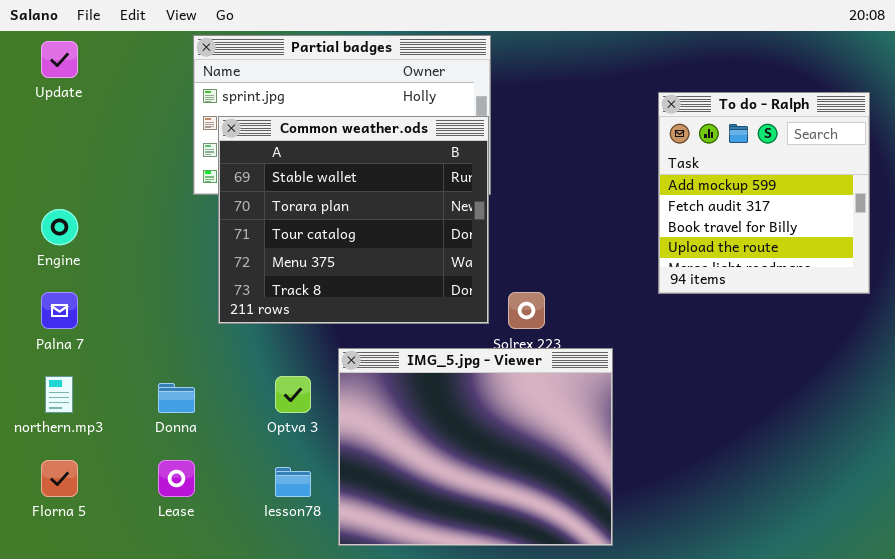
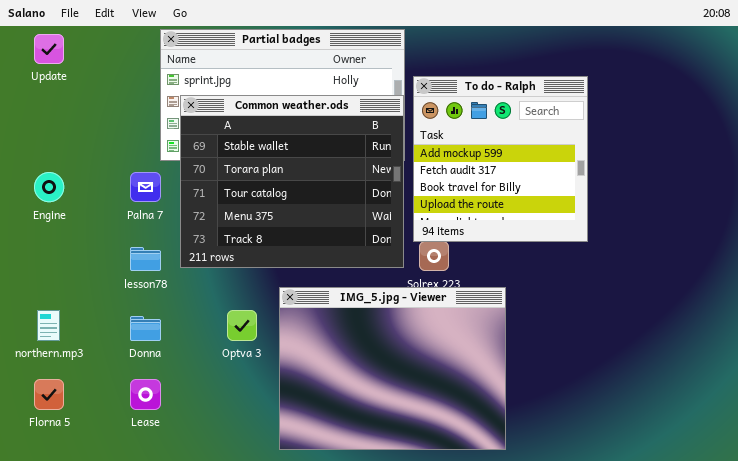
To do - Ralph: [658,92,870,294] -> [413,76,588,242], moved
Palna 7: [41,292,78,329] -> [130,172,161,202], moved
lesson78: [275,467,311,497] -> [130,247,161,271], moved

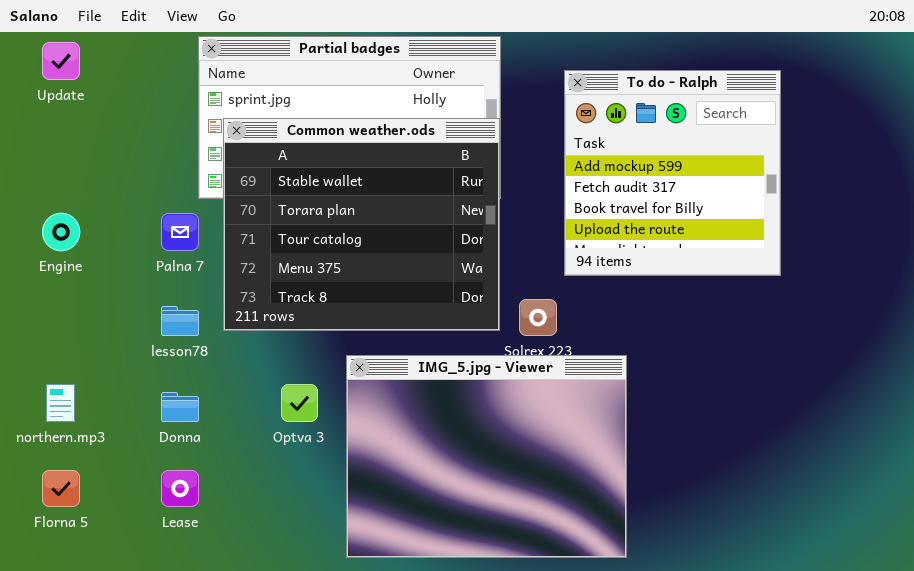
To do - Ralph: [413,76,588,242] -> [564,70,781,276], moved

